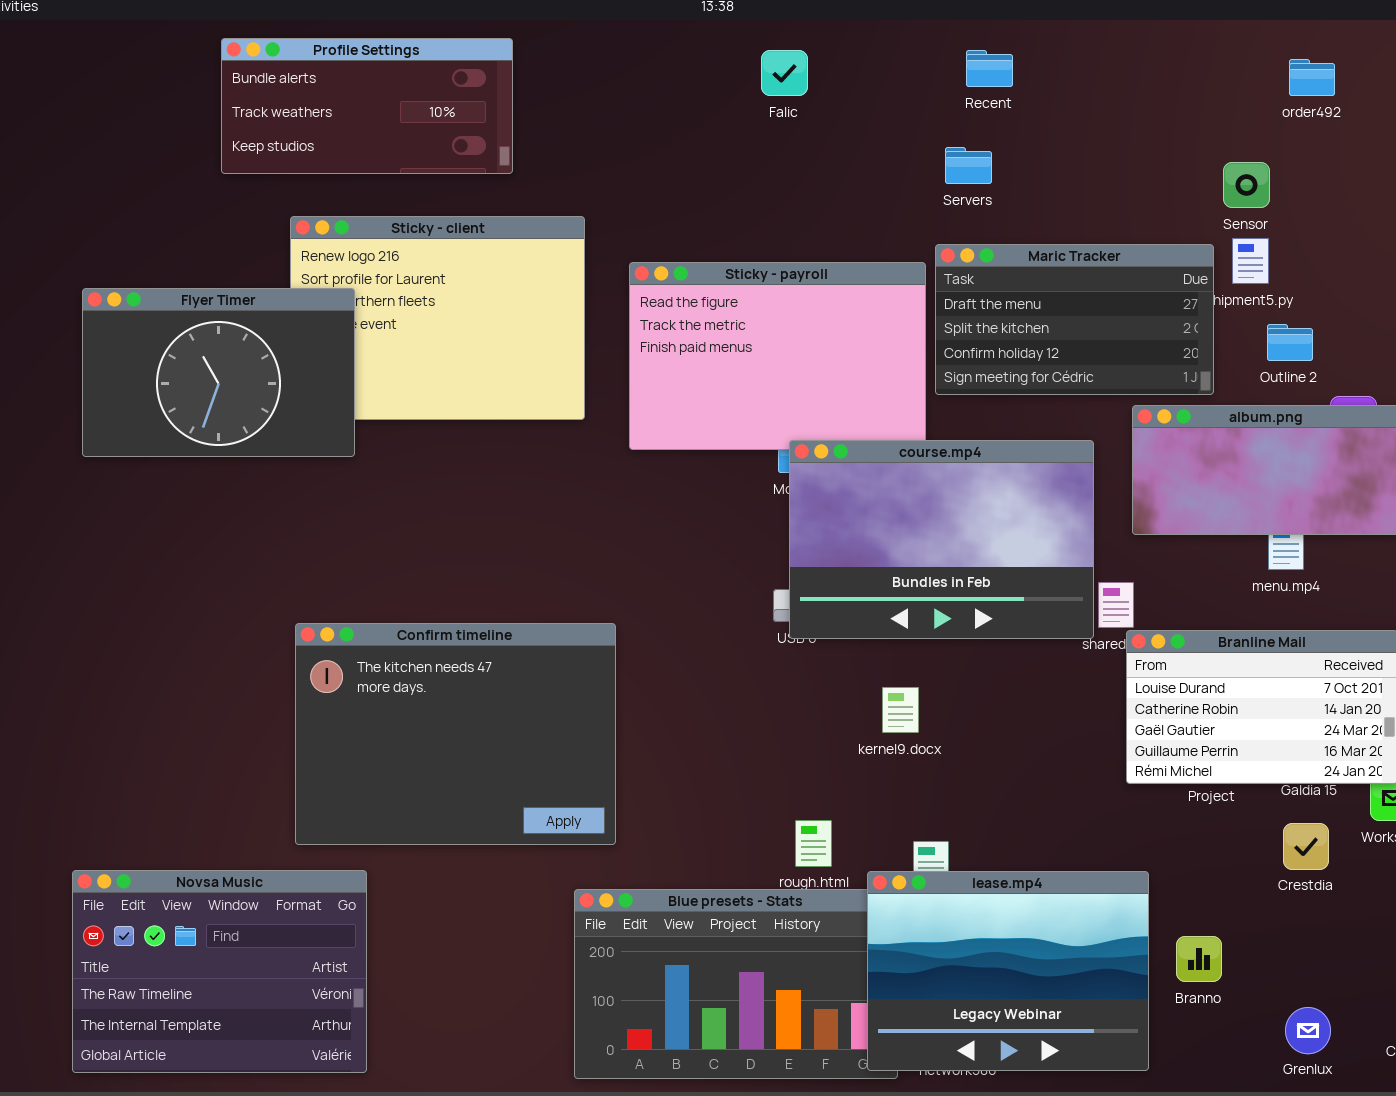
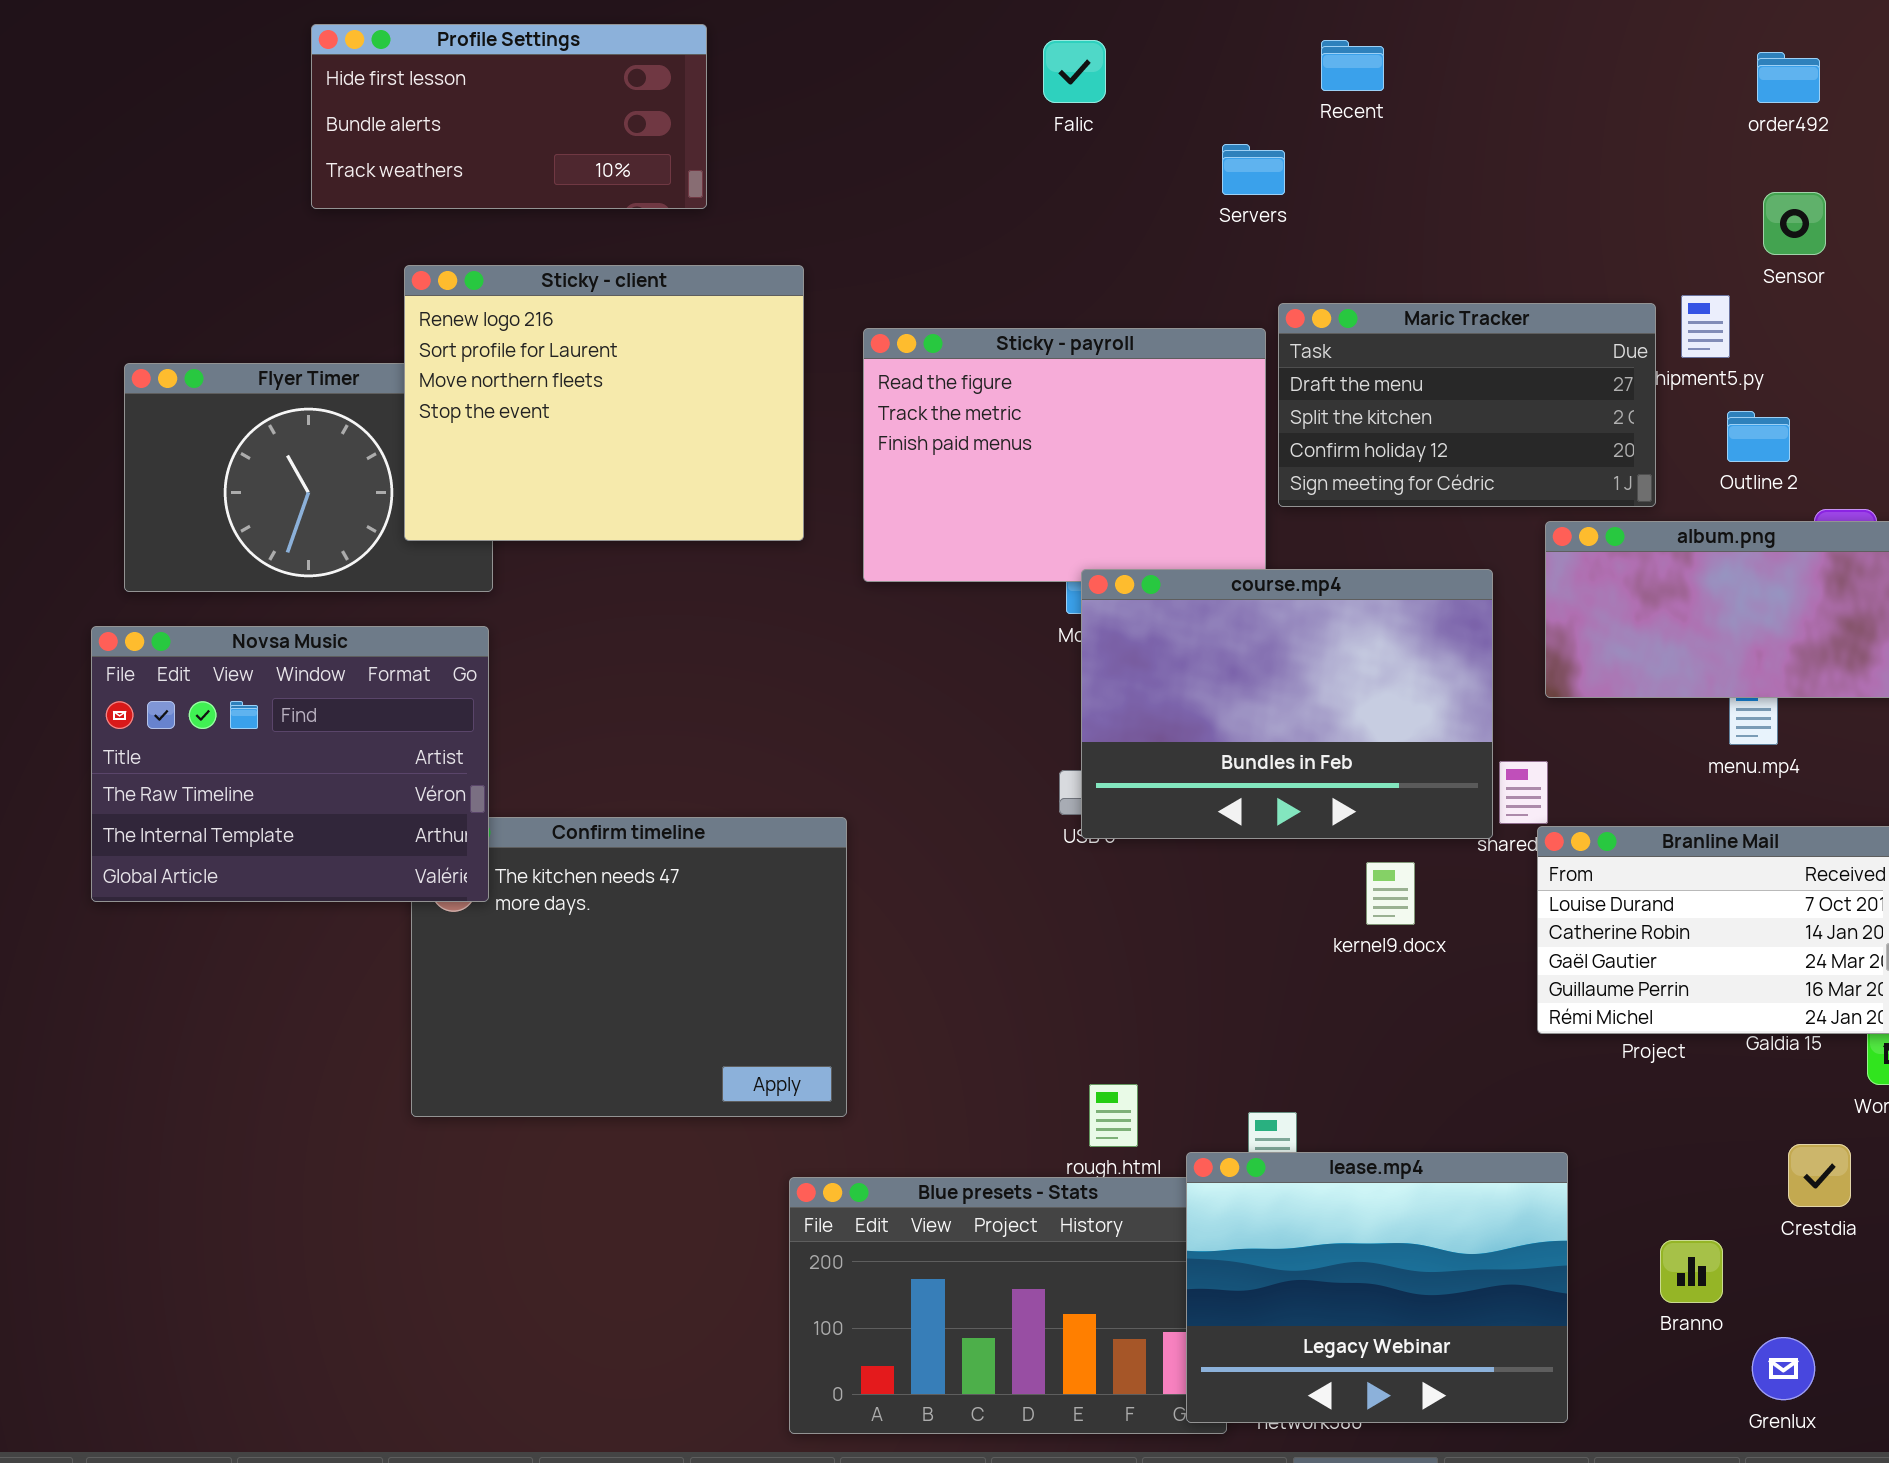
Profile Settings: [221,38,513,174] -> [311,24,707,209], scrolled up 1 row
Servers: [945,147,992,184] -> [1222,144,1285,195], moved
Sensor: [1223,162,1270,208] -> [1763,192,1826,255], moved
Sticky - client: [290,216,585,420] -> [404,265,804,541], raised
kernel9.docx: [882,687,919,733] -> [1366,862,1415,925], moved
Crestdia: [1283,823,1329,870] -> [1788,1144,1851,1207], moved
Novsa Music: [72,870,367,1073] -> [91,626,489,902], moved
Branno: [1176,936,1222,982] -> [1660,1240,1723,1303], moved

